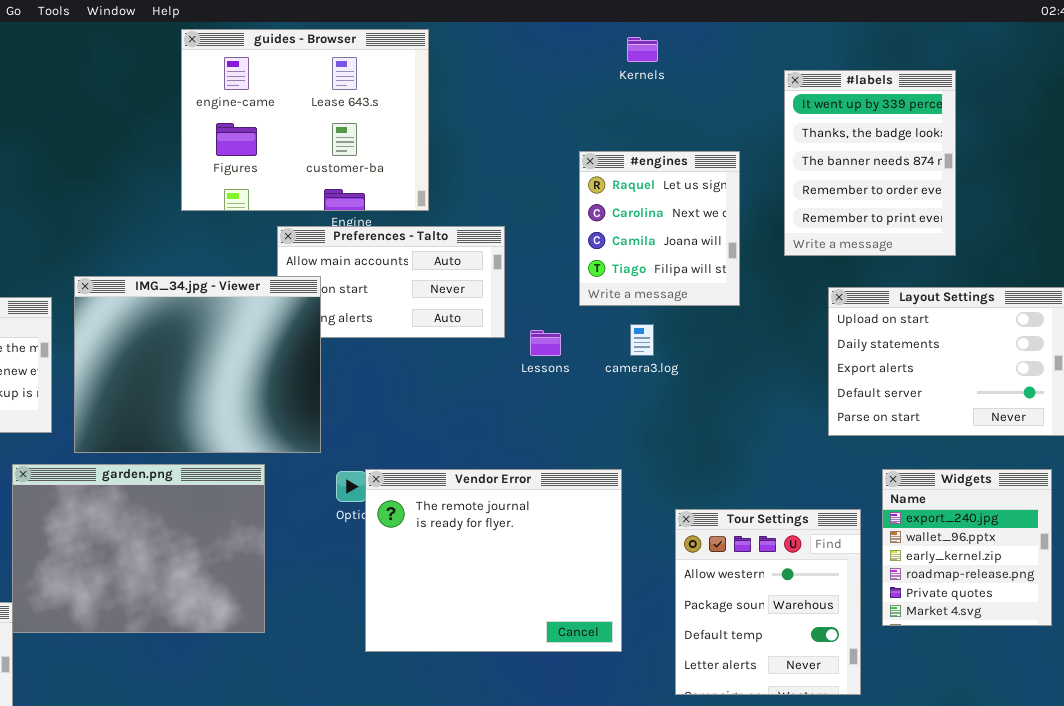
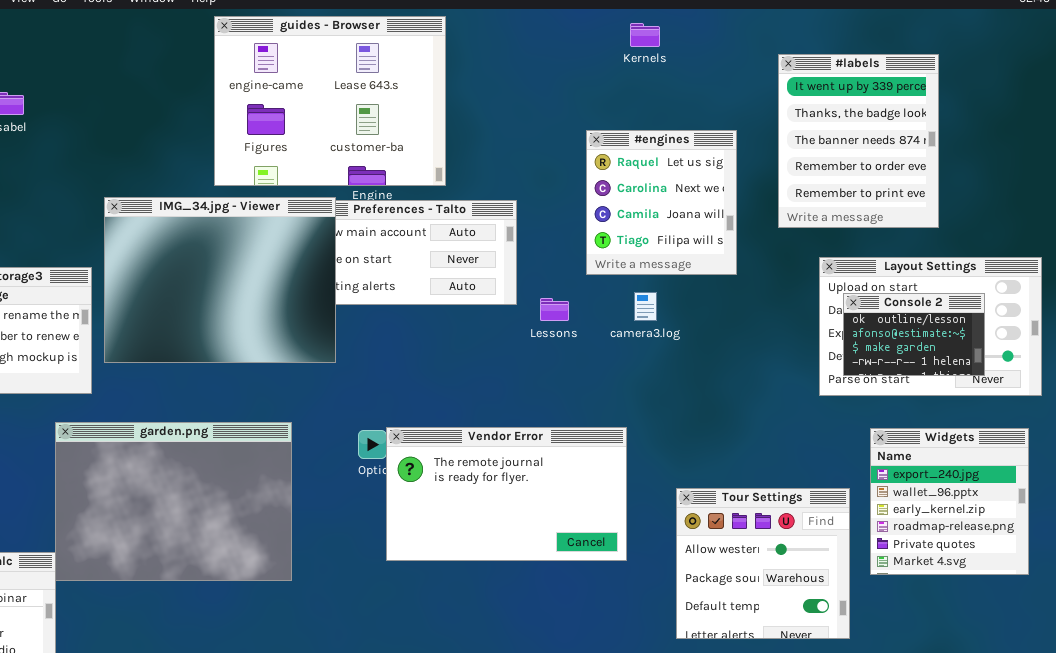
IMG_34.jpg - Viewer: [74,276,321,453] -> [104,197,336,363], moved
Console 2: none -> [843,293,985,376], opened
Vendor Error: [365,469,622,652] -> [386,427,627,561], resized
Tour Settings: [675,509,861,695] -> [676,488,850,639], resized

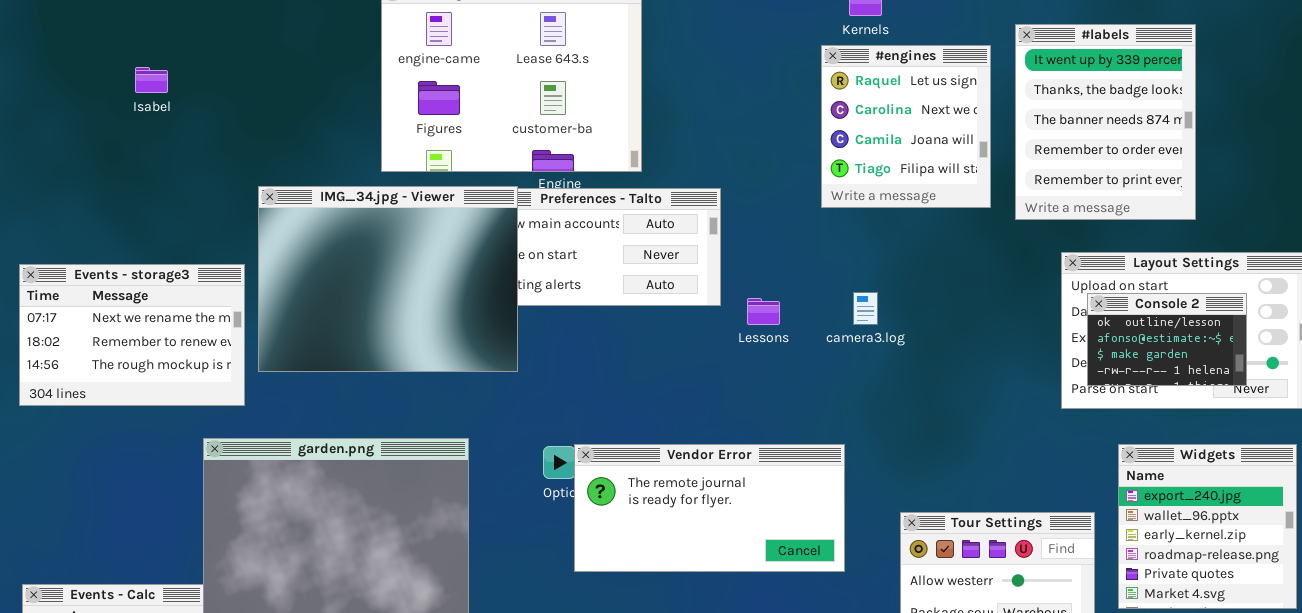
#engines: [586,130,737,275] -> [821,45,991,208], moved
Vendor Error: [386,427,627,561] -> [574,444,845,572], resized

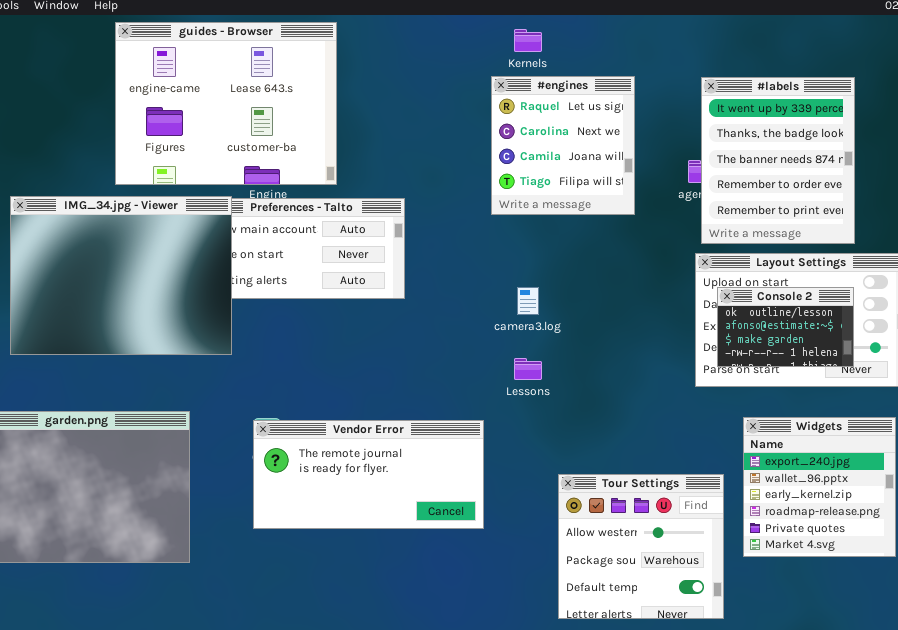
#labels: [1015,24,1196,220] -> [701,77,855,244], moved
Lessons: [747,298,780,325] -> [514,358,542,380], moved
Vendor Error: [574,444,845,572] -> [253,420,484,529], moved

